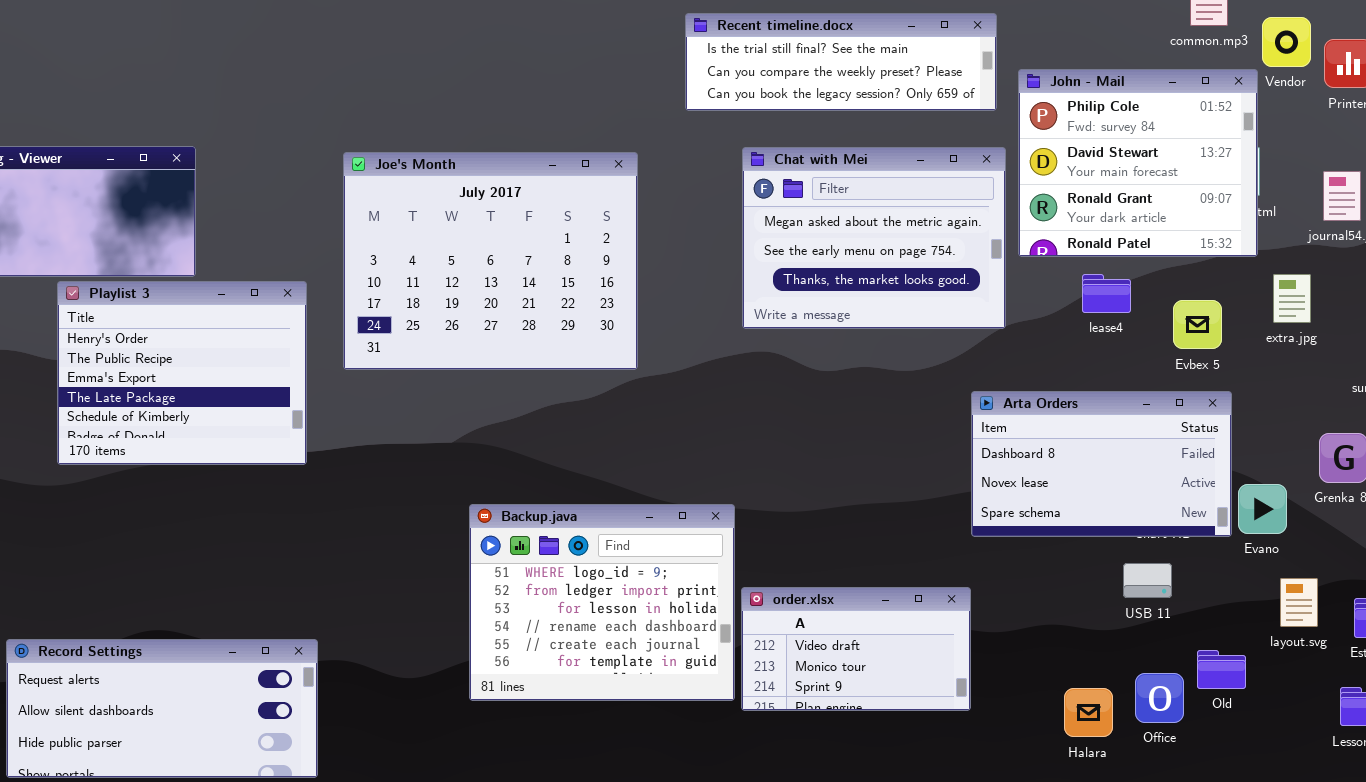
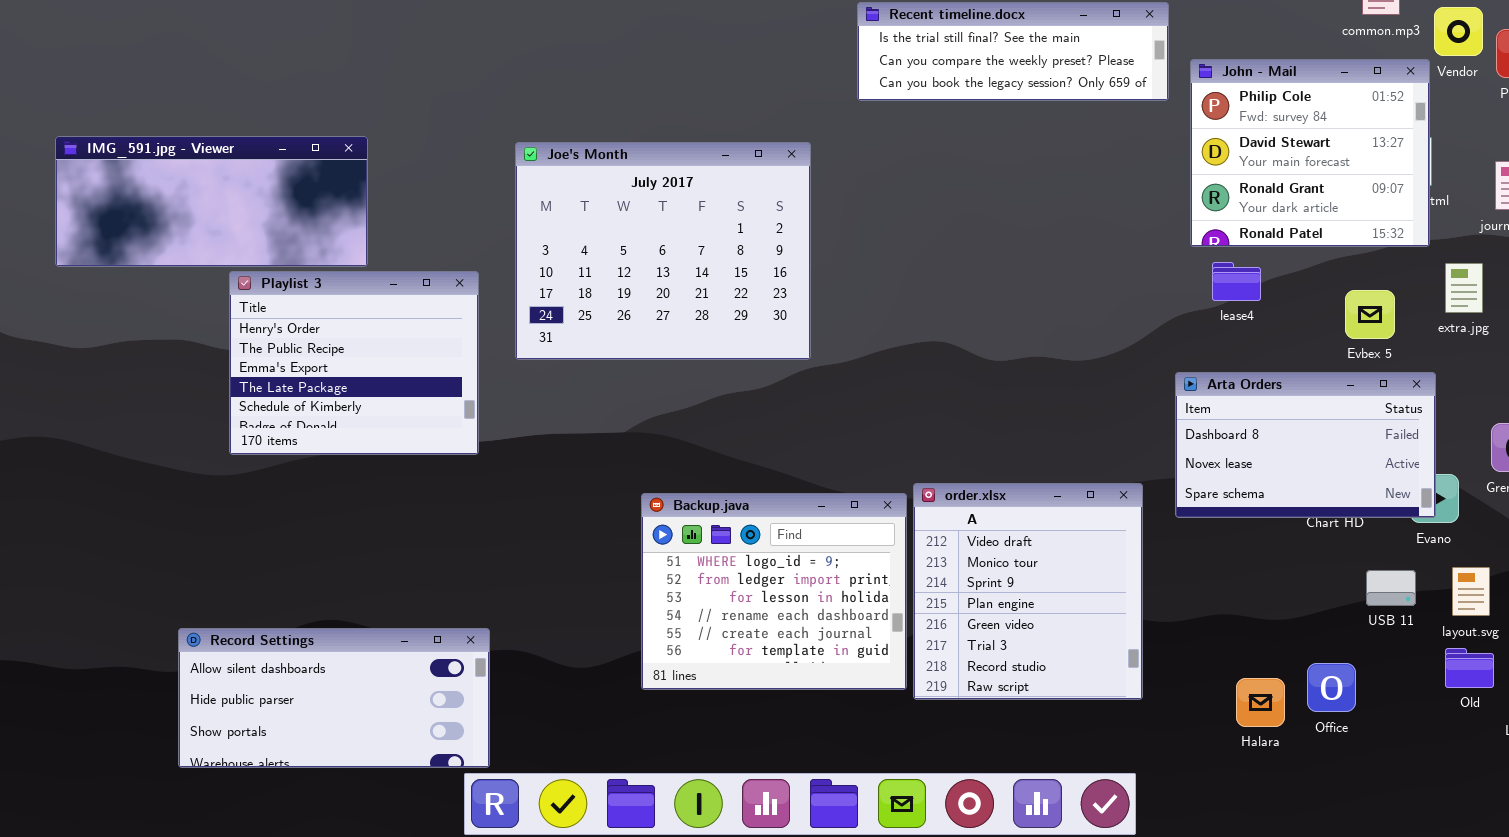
Chat with Mei: [742,147,1006,329] -> none, closed
lease4: [1082,274,1131,313] -> [1212,262,1261,301], moved
Arta Orders: [971,391,1232,537] -> [1175,372,1436,518], moved
USB 11: [1123,563,1172,598] -> [1366,570,1416,606], moved
order.xlsx: [741,587,971,711] -> [913,483,1143,700], resized
Record Settings: [6,639,318,778] -> [178,628,490,768], scrolled down 1 row
Old: [1197,650,1246,689] -> [1445,648,1494,688], moved

